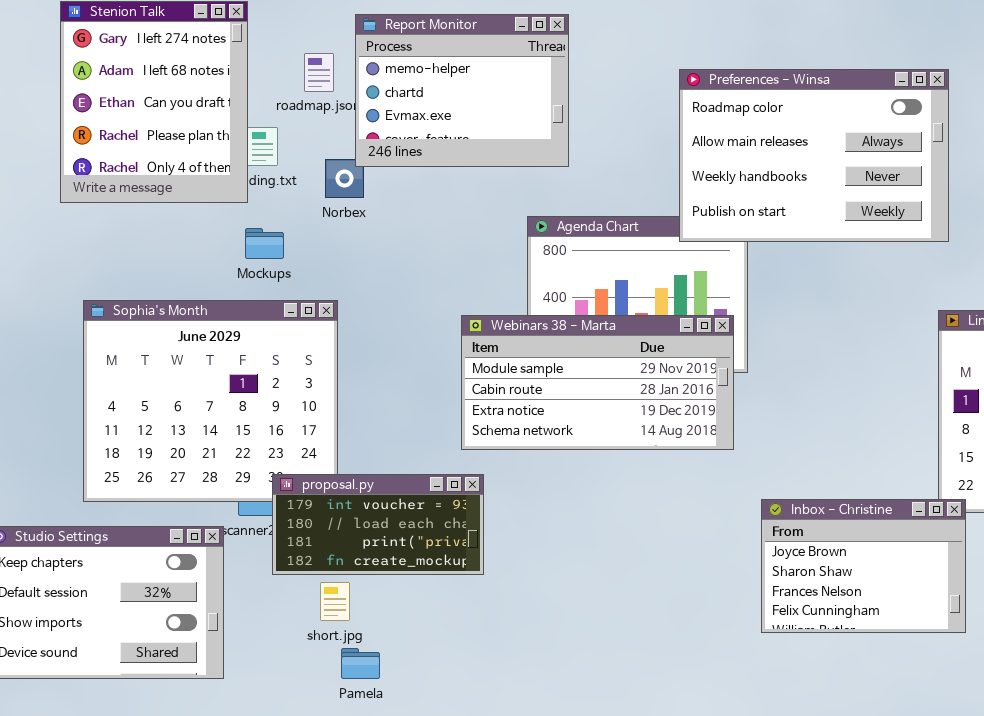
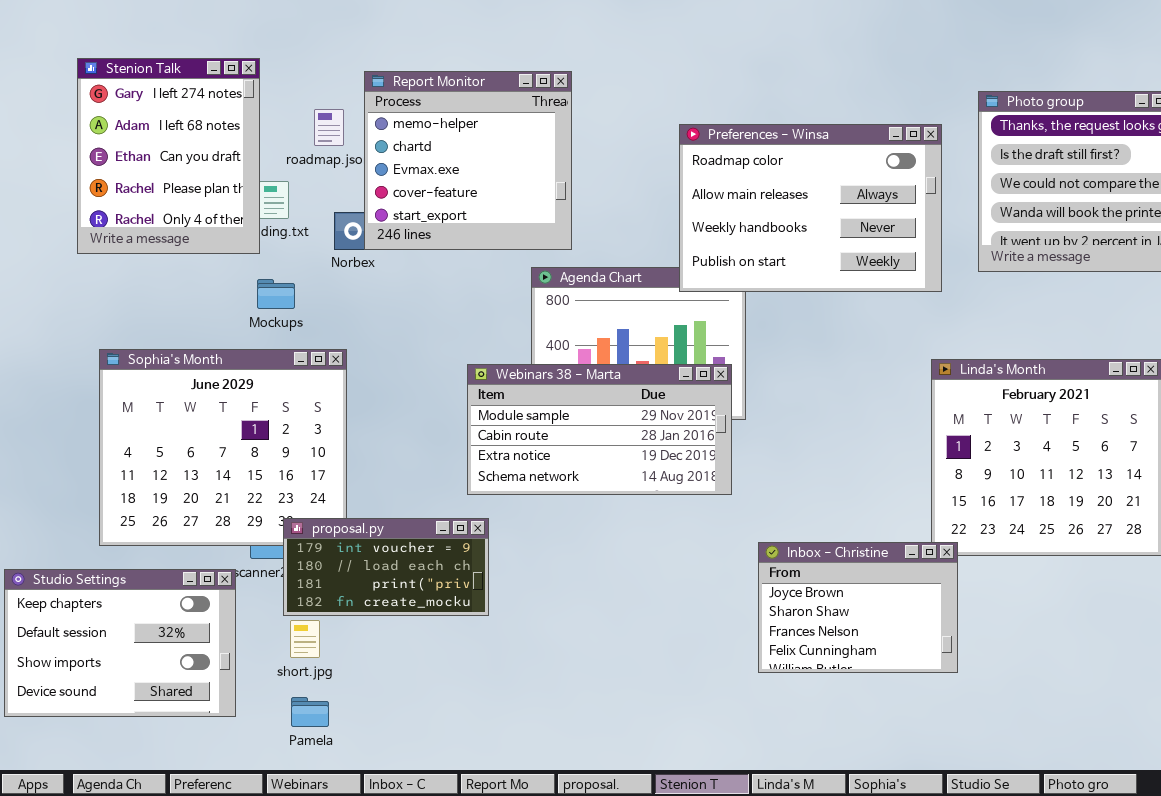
Report Monitor: [355,14,569,167] -> [364,71,572,250], resized
short.jpg: [320,582,350,621] -> [290,620,320,658], moved
Pamela: [341,648,380,679] -> [291,697,329,727], moved

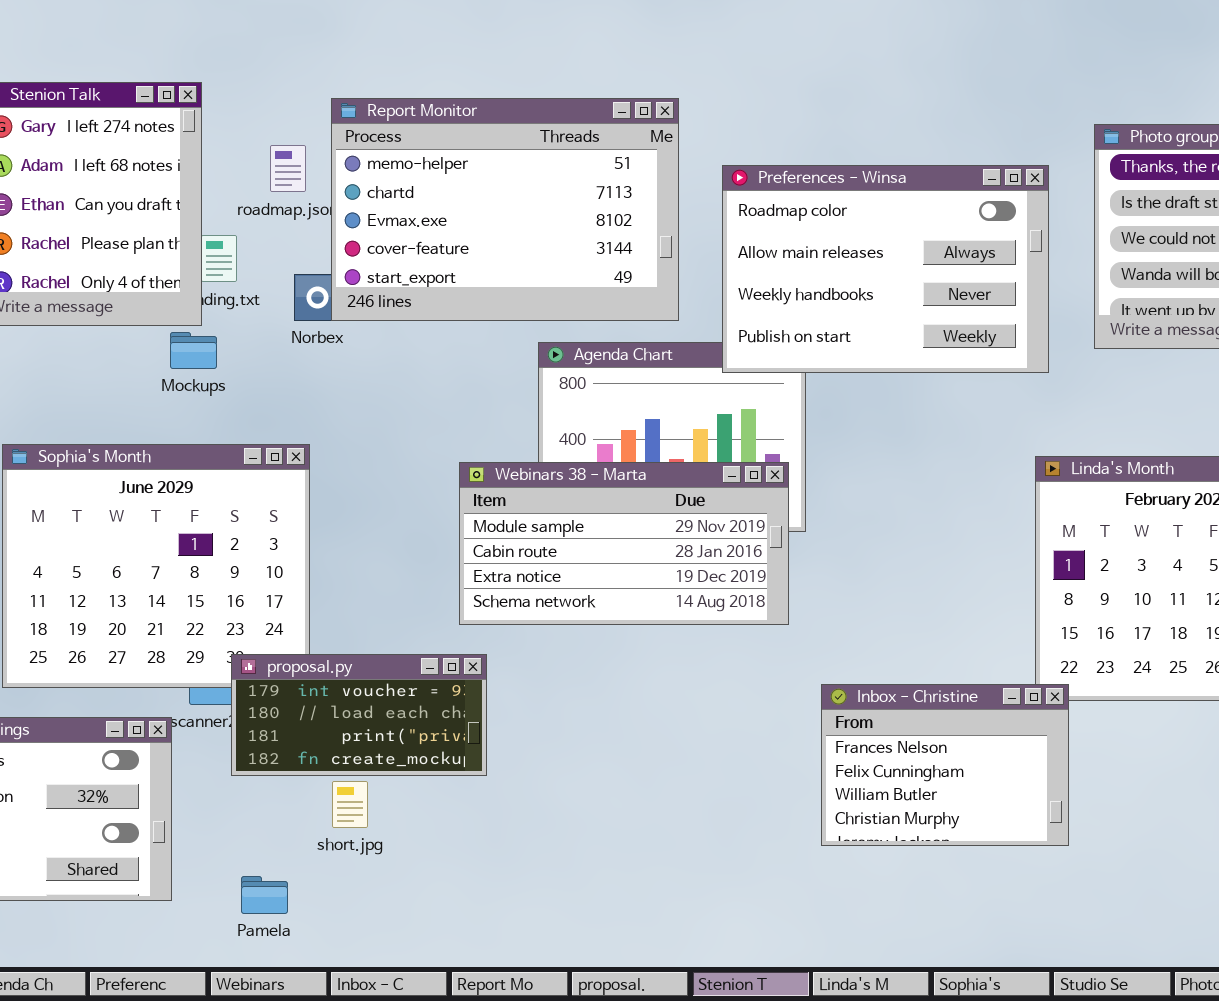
Report Monitor: [364,71,572,250] -> [331,98,679,321], resized
Mockups: [257,279,295,309] -> [170,332,217,369], moved
Inbox - Christine: [758,542,958,673] -> [821,684,1069,846], scrolled down 2 rows
short.jpg: [290,620,320,658] -> [332,781,368,828], moved

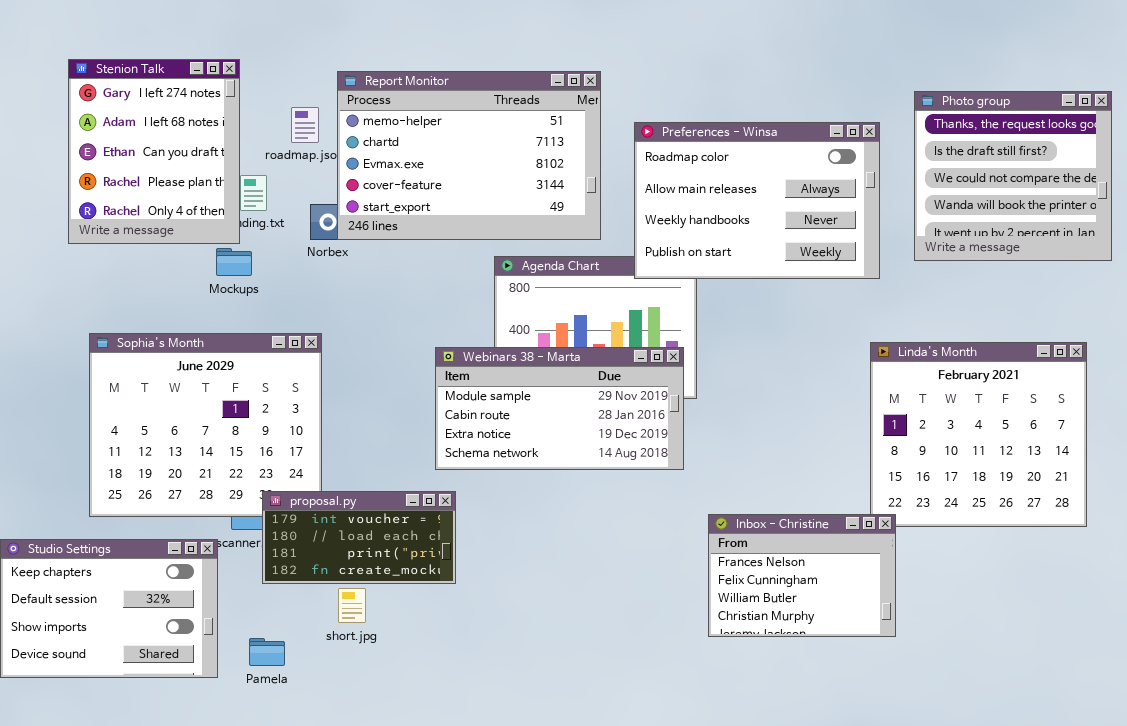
Pamela: [241,876,288,914] -> [249,638,285,666], moved

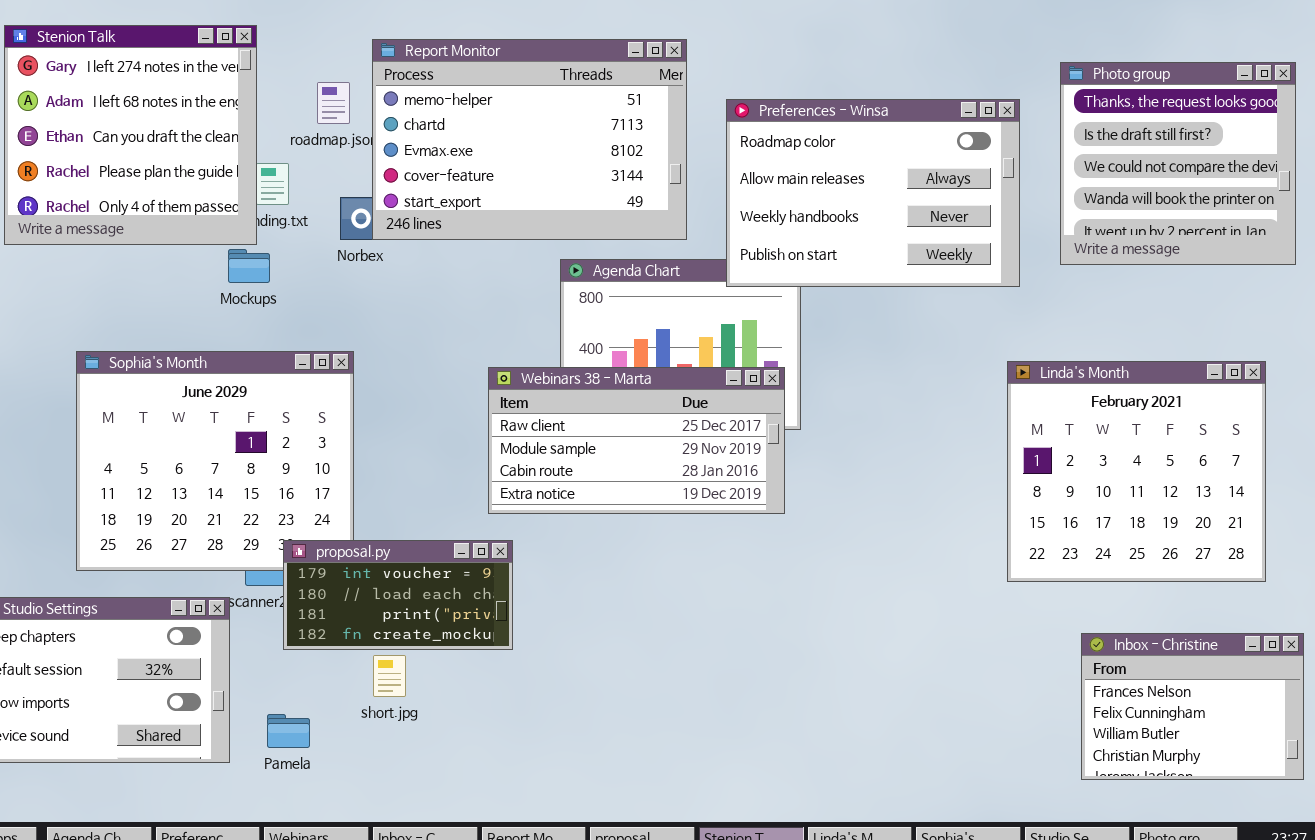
Stenion Talk: [68,59,240,244] -> [4,25,257,245], resized
Webinars 38 - Marta: [435,347,684,470] -> [488,367,785,514], scrolled up 1 row
Inbox - Christine: [708,514,896,637] -> [1081,633,1304,780], moved

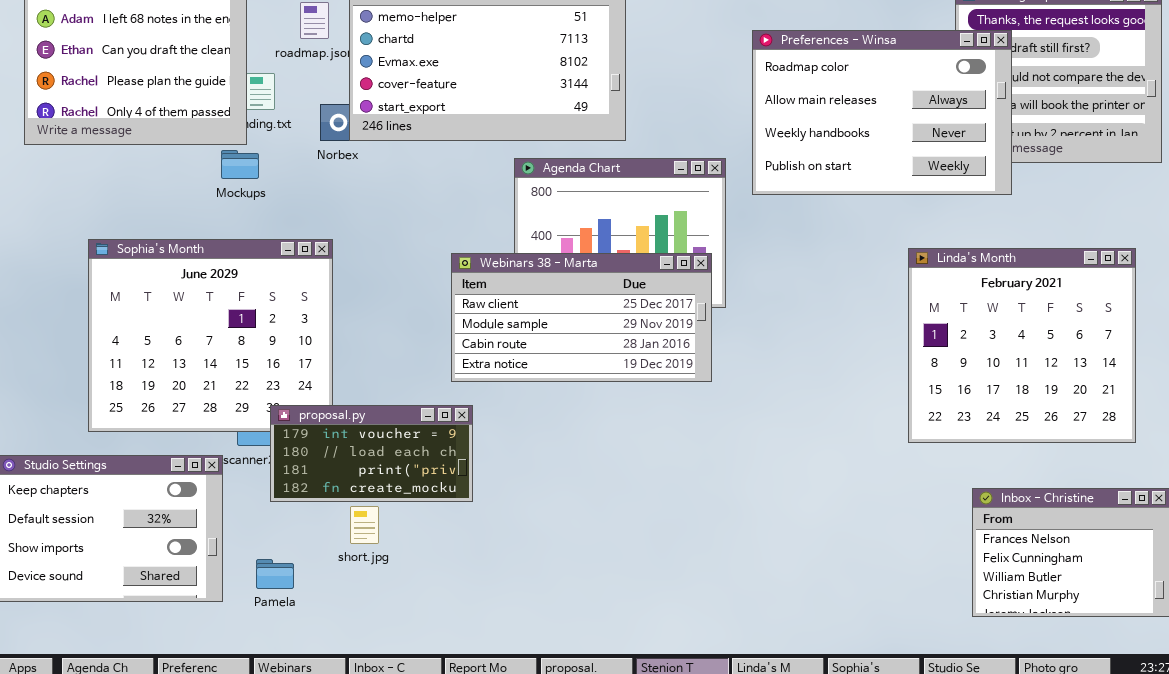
Preferences - Winsa: [726,99,1020,287] -> [752,30,1012,195], moved

